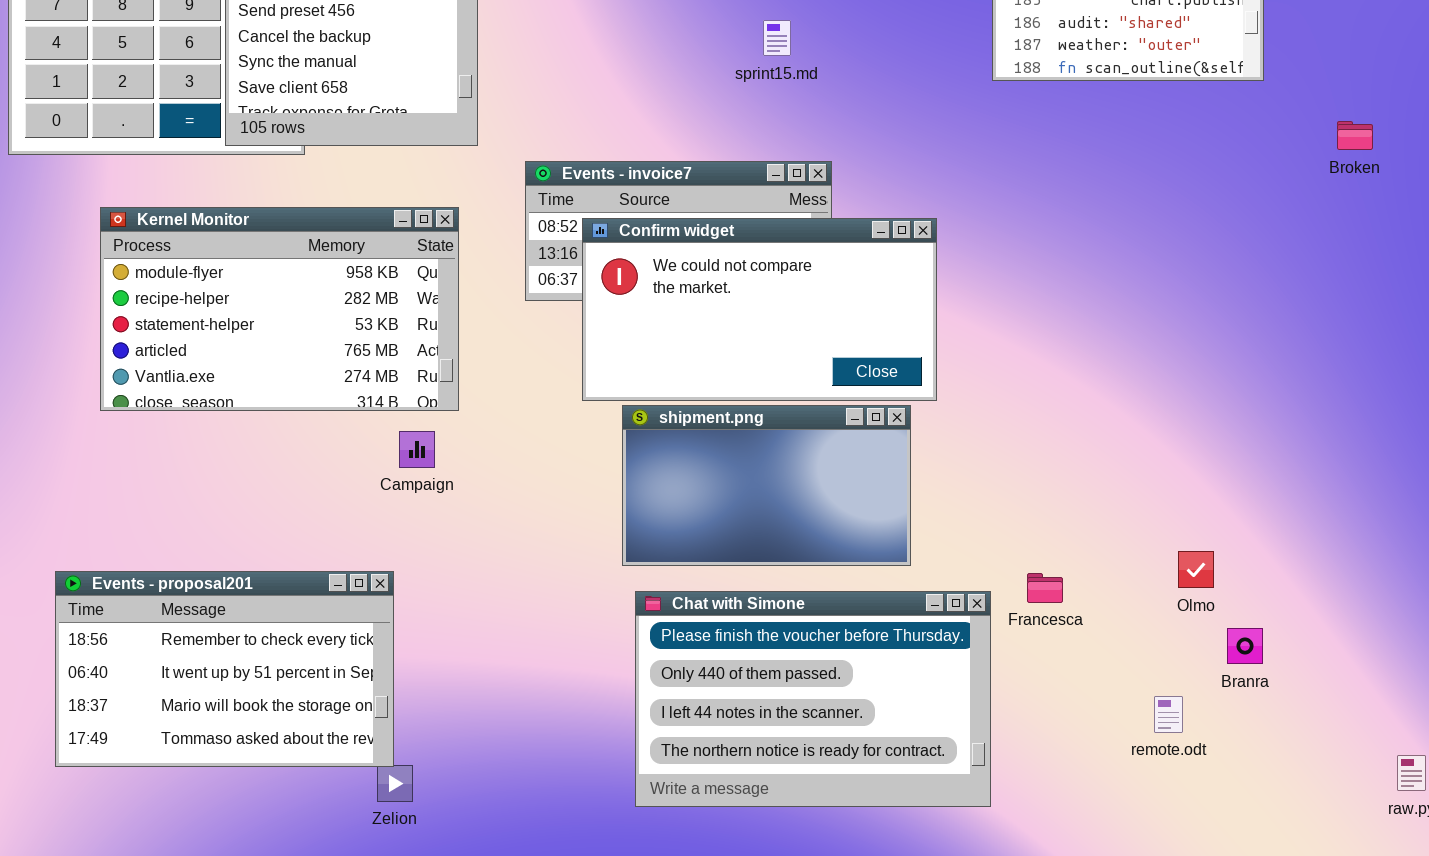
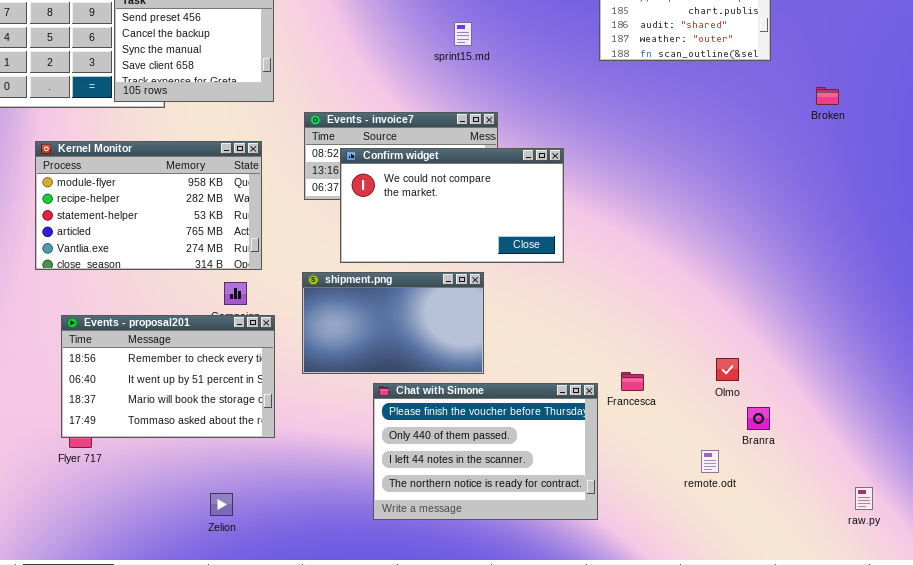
shipment.png: [622,405,911,566] -> [302,272,484,374], moved
Events - proposal201: [55,571,394,767] -> [61,315,275,438], moved

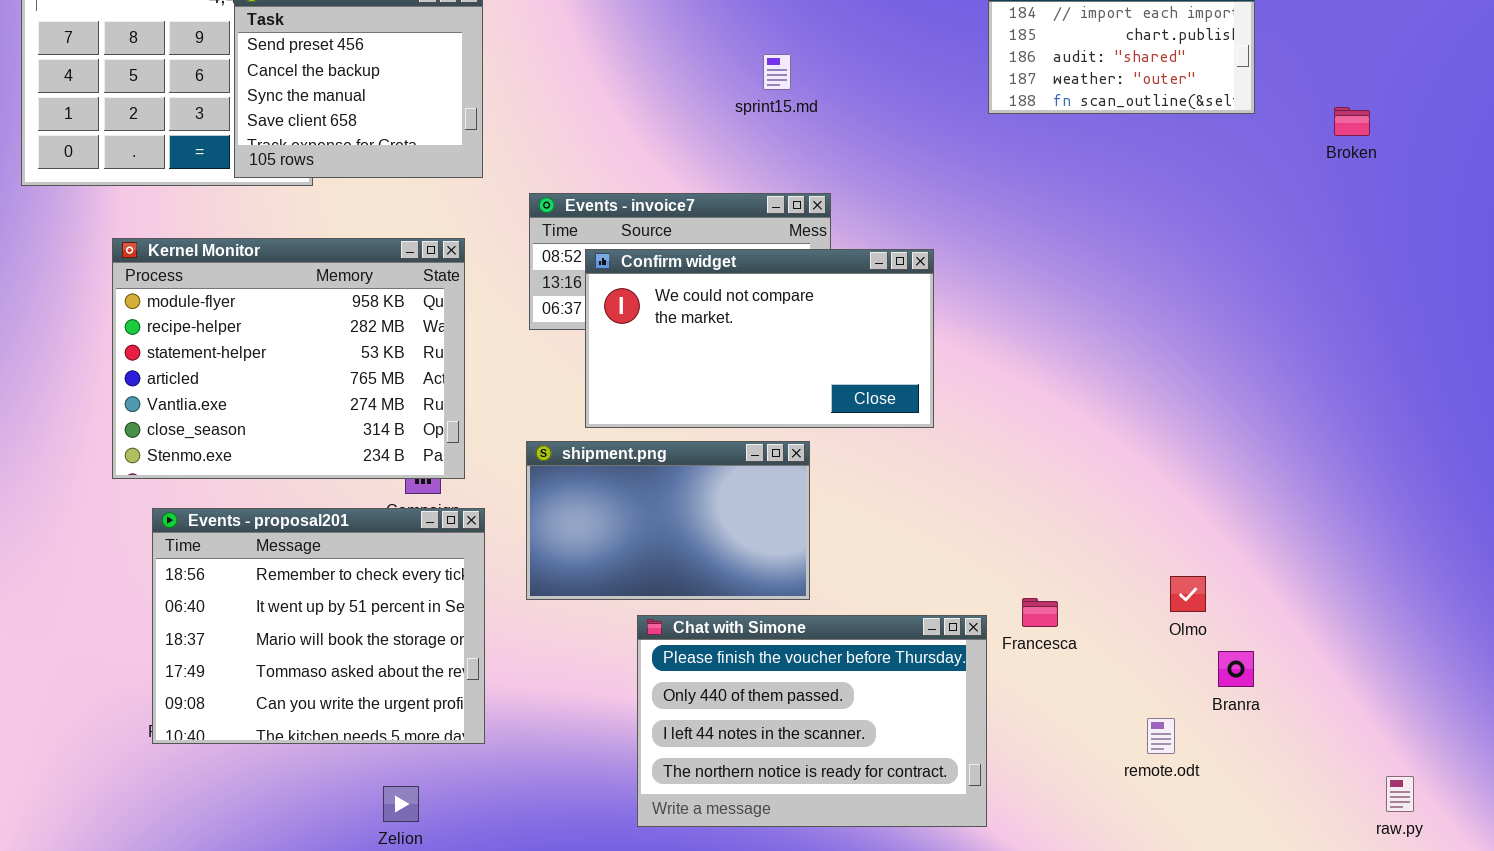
Broken: [816,87,839,105] -> [1334,107,1370,136], moved
Kernel Monitor: [35,141,262,270] -> [112,238,465,479], resized
Events - proposal201: [61,315,275,438] -> [152,508,485,744], resized

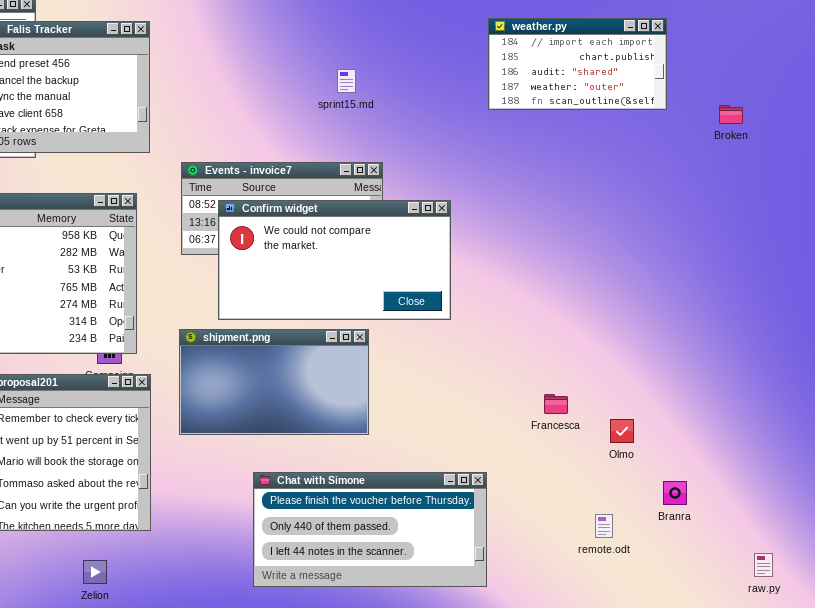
Francesca: [1022,598,1058,627] -> [544,394,568,414], moved
Chat with Simone: [637,615,987,827] -> [253,472,487,587], resized
Branra: [1218,651,1254,687] -> [663,481,687,505], moved

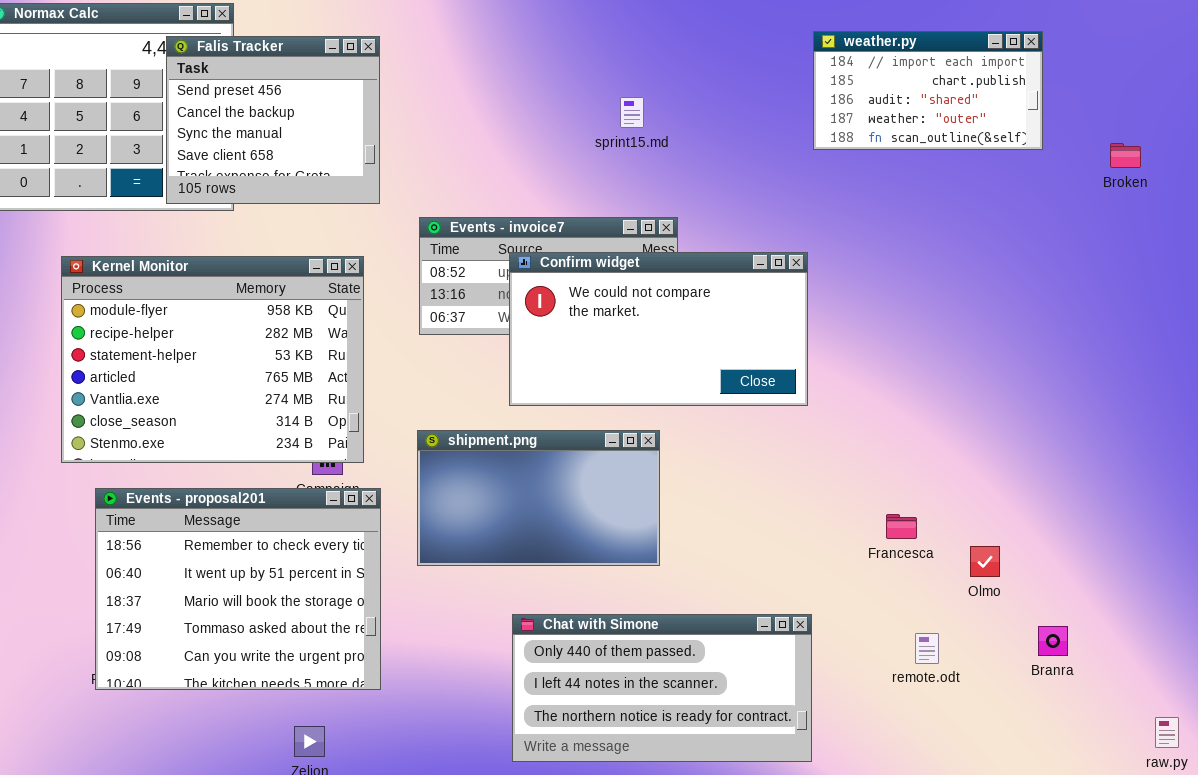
Confirm widget: [218,200,451,320] -> [509,252,808,406], moved
Chat with Simone: [253,472,487,587] -> [512,614,812,762], scrolled down 1 row
remote.odt: [595,514,613,538] -> [915,633,939,664], moved

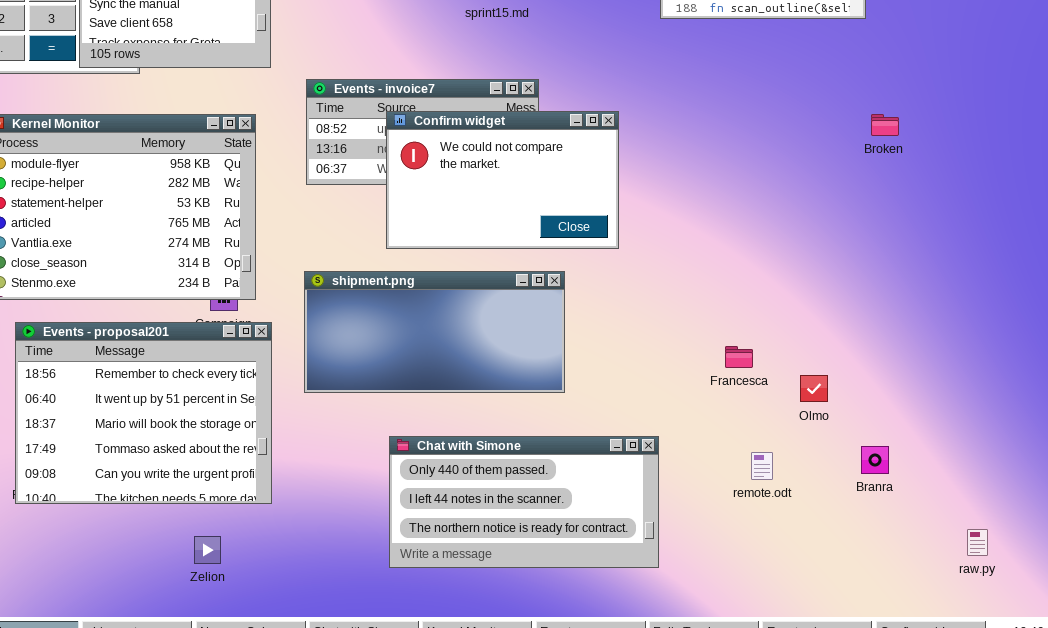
Broken: [1110,143,1141,168] -> [871,114,899,136], moved
Confirm widget: [509,252,808,406] -> [386,111,619,249], resized
shipment.png: [417,430,660,566] -> [304,271,565,393], resized

